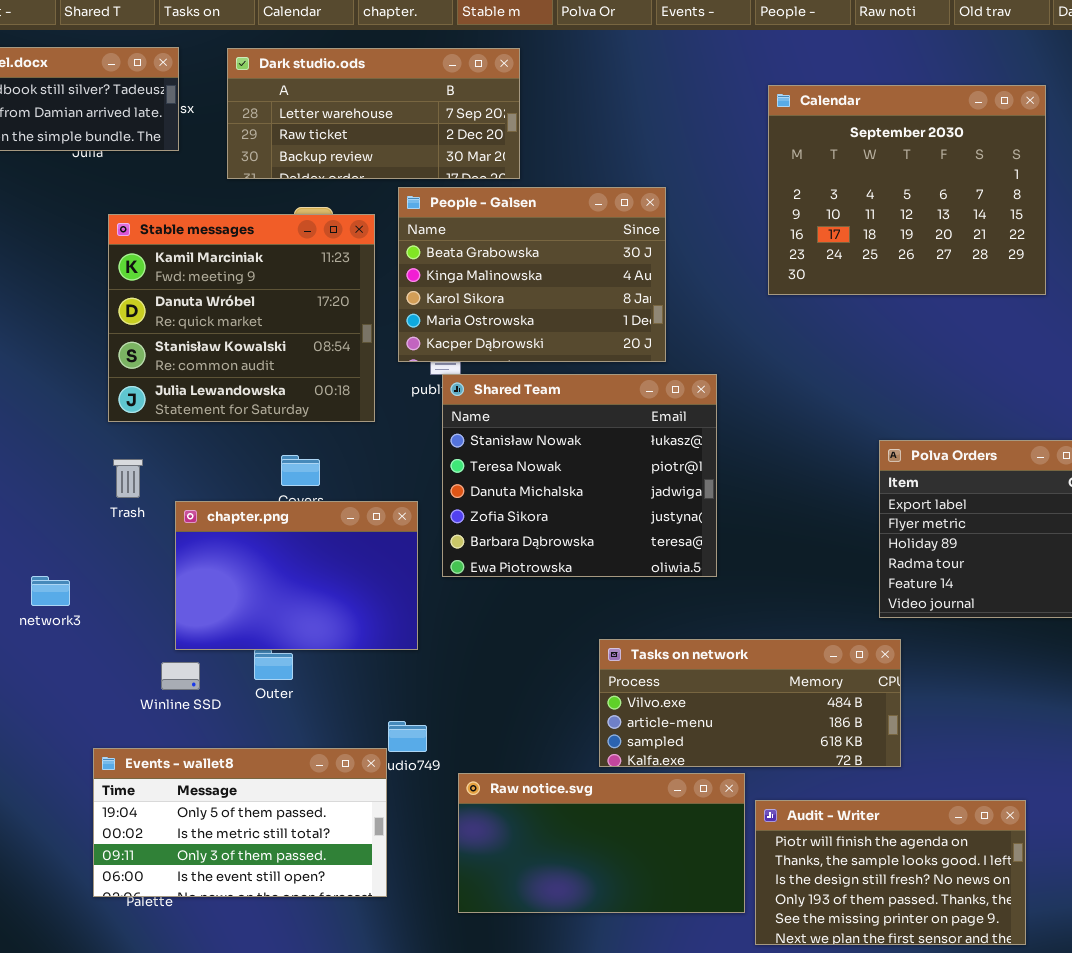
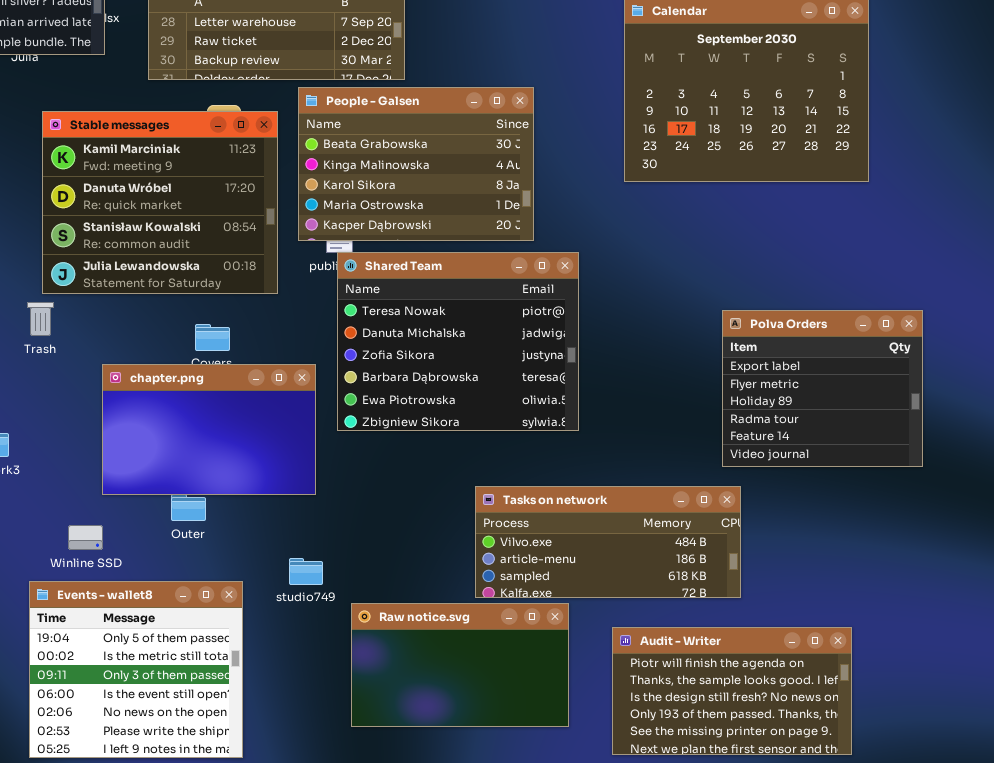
Shared Team: [442,374,717,577] -> [337,252,579,431], scrolled down 1 row
Trash: [113,459,143,498] -> [27,302,54,336], moved
Winline SSD: [161,662,200,690] -> [68,525,103,550], moved
Events - wallet8: [93,748,387,897] -> [29,581,243,758], resized
Raw notice.svg: [458,773,745,913] -> [351,603,569,727], resized

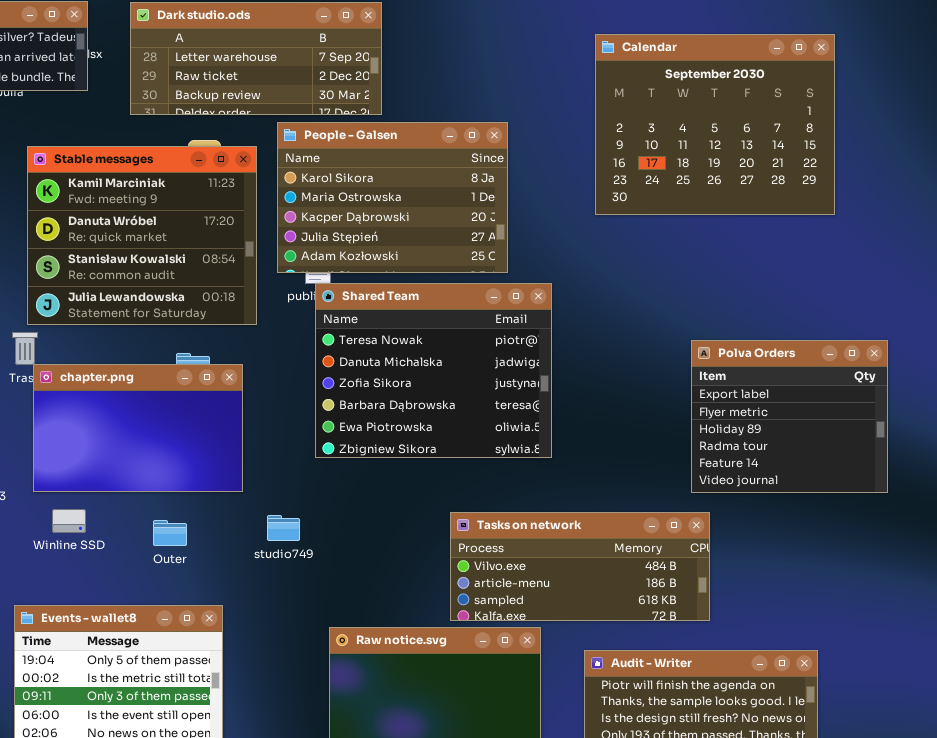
People - Galsen: [298,87,534,241] -> [277,122,508,273], scrolled down 2 rows
chapter.png: [102,364,316,495] -> [33,364,243,492], moved
Winline SSD: [68,525,103,550] -> [52,509,86,533], moved
studio749: [289,558,323,585] -> [267,515,300,541], moved

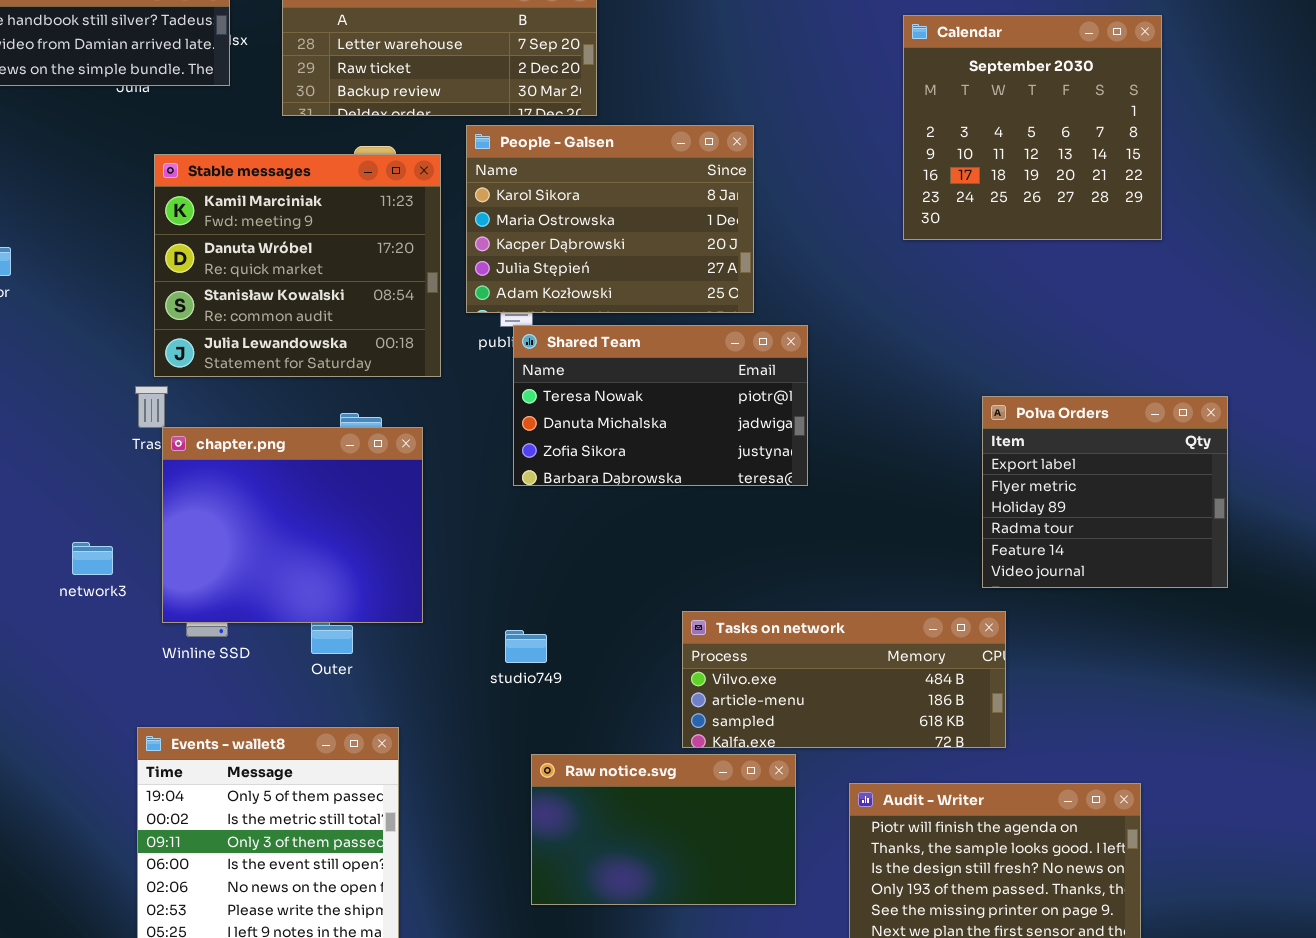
Calendar: [595,34,835,215] -> [903,15,1162,240], resized
Shared Team: [315,283,552,458] -> [513,325,808,486], resized
chapter.png: [33,364,243,492] -> [162,427,423,623], resized
studio749: [267,515,300,541] -> [505,630,547,663], moved

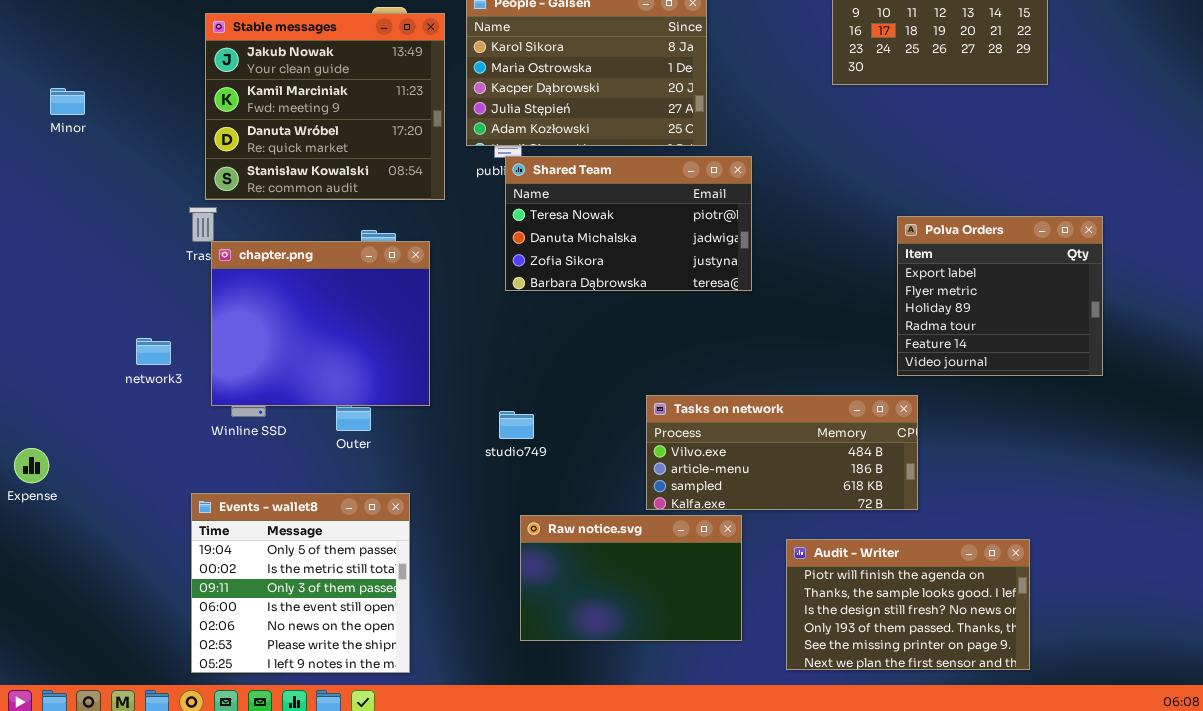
Stable messages: [154,154,441,377] -> [205,13,445,200], scrolled up 1 row

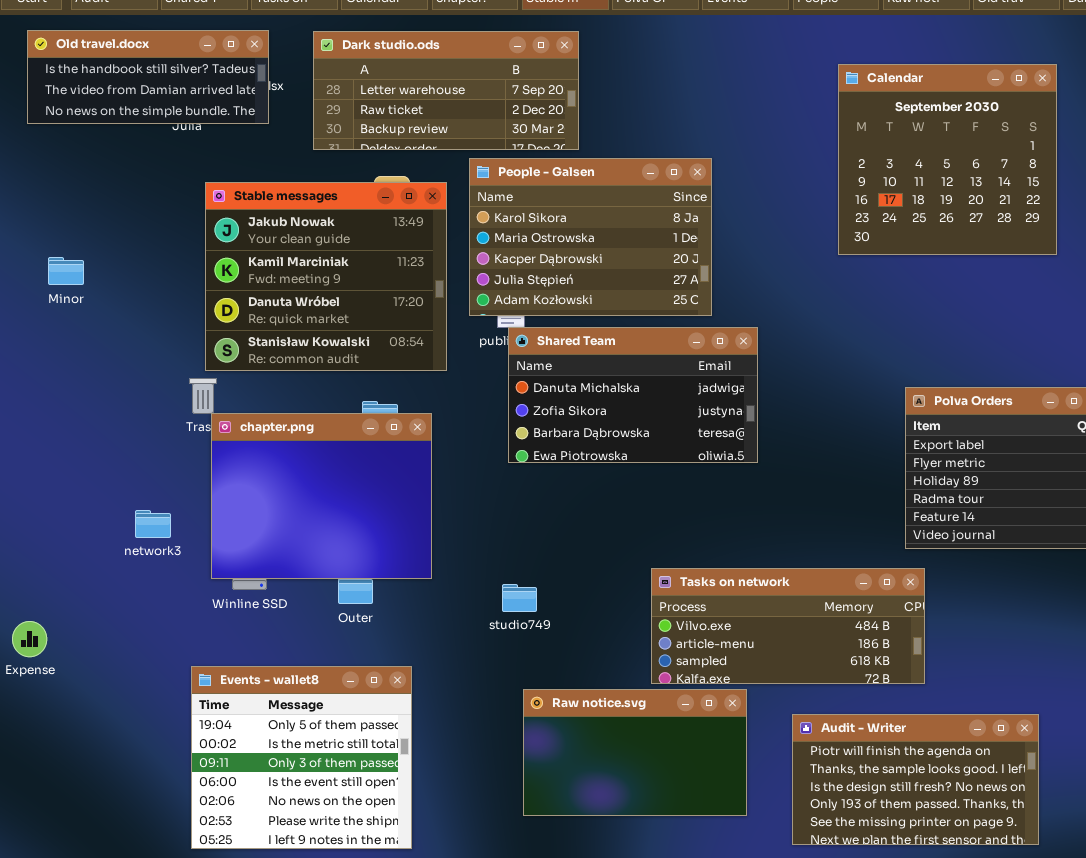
Shared Team: [505,156,752,291] -> [508,327,758,463], scrolled down 1 row

